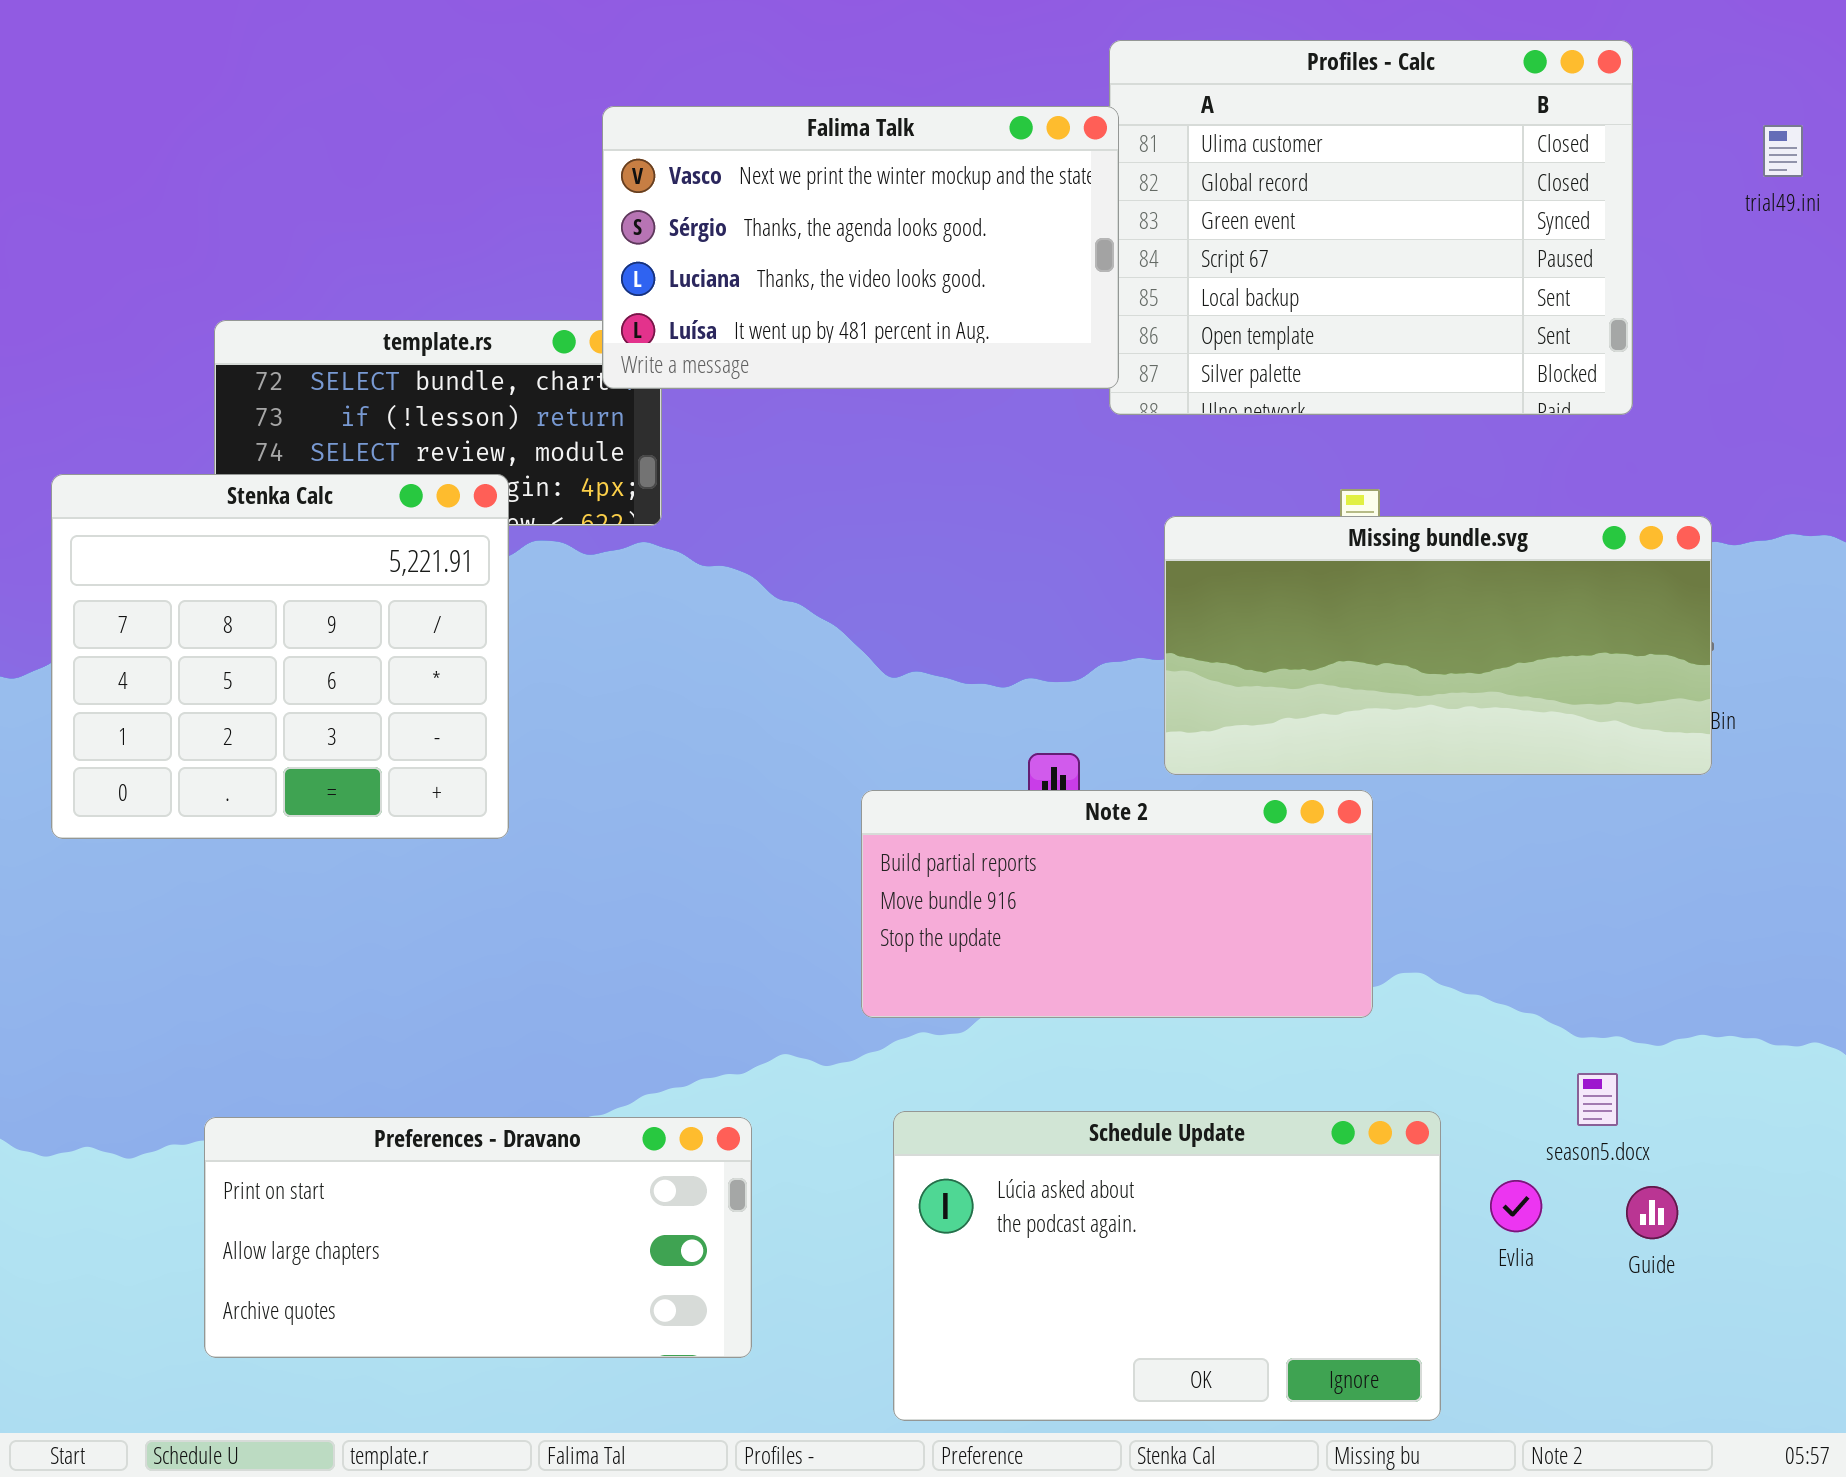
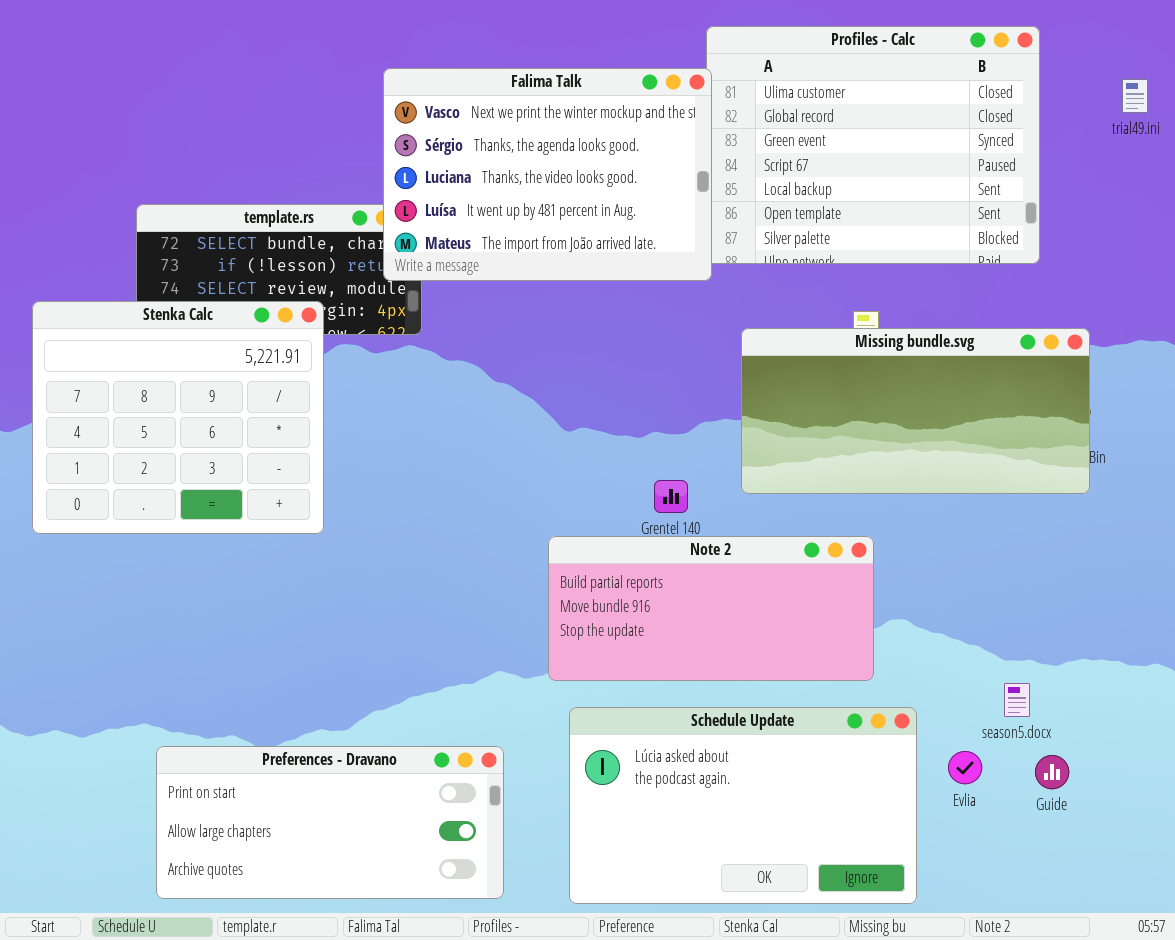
Falima Talk: [602,106,1119,389] -> [383,68,712,281], resized
Note 2: [861,790,1373,1018] -> [548,536,874,681], moved
Preferences - Dravano: [204,1117,752,1358] -> [156,746,504,899], moved

